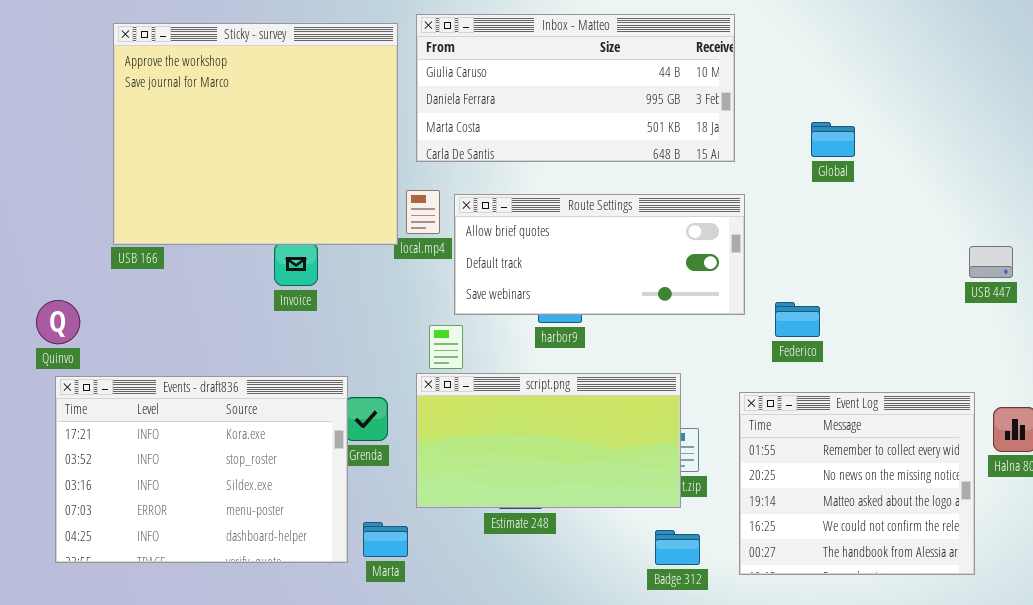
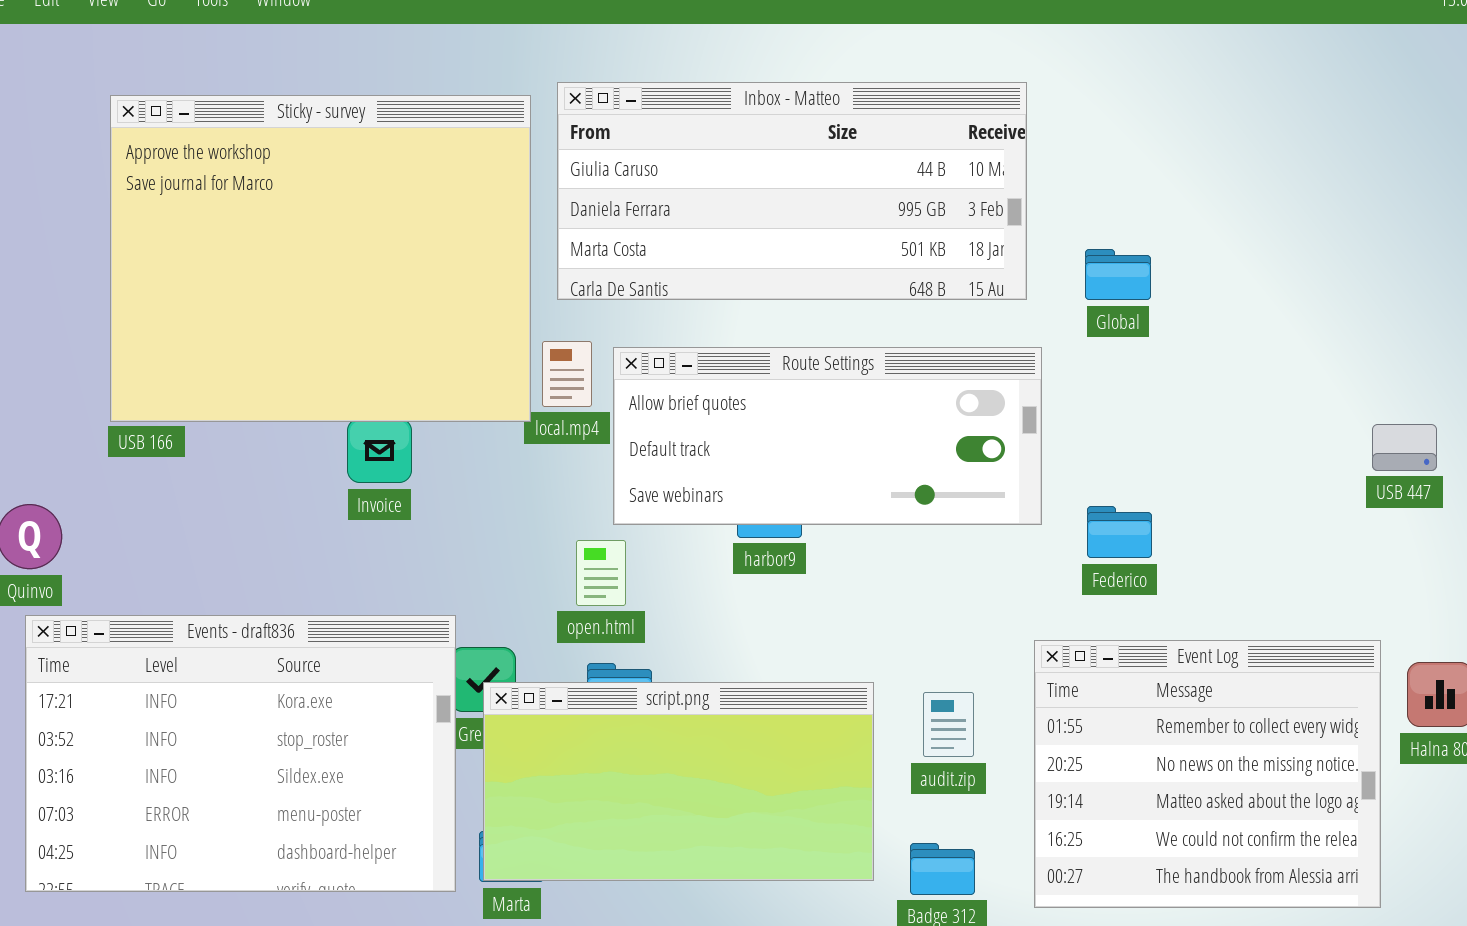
Global: [811,122,855,157] -> [1085,249,1151,300], moved
script.png: [416,373,681,508] -> [483,682,874,881], moved

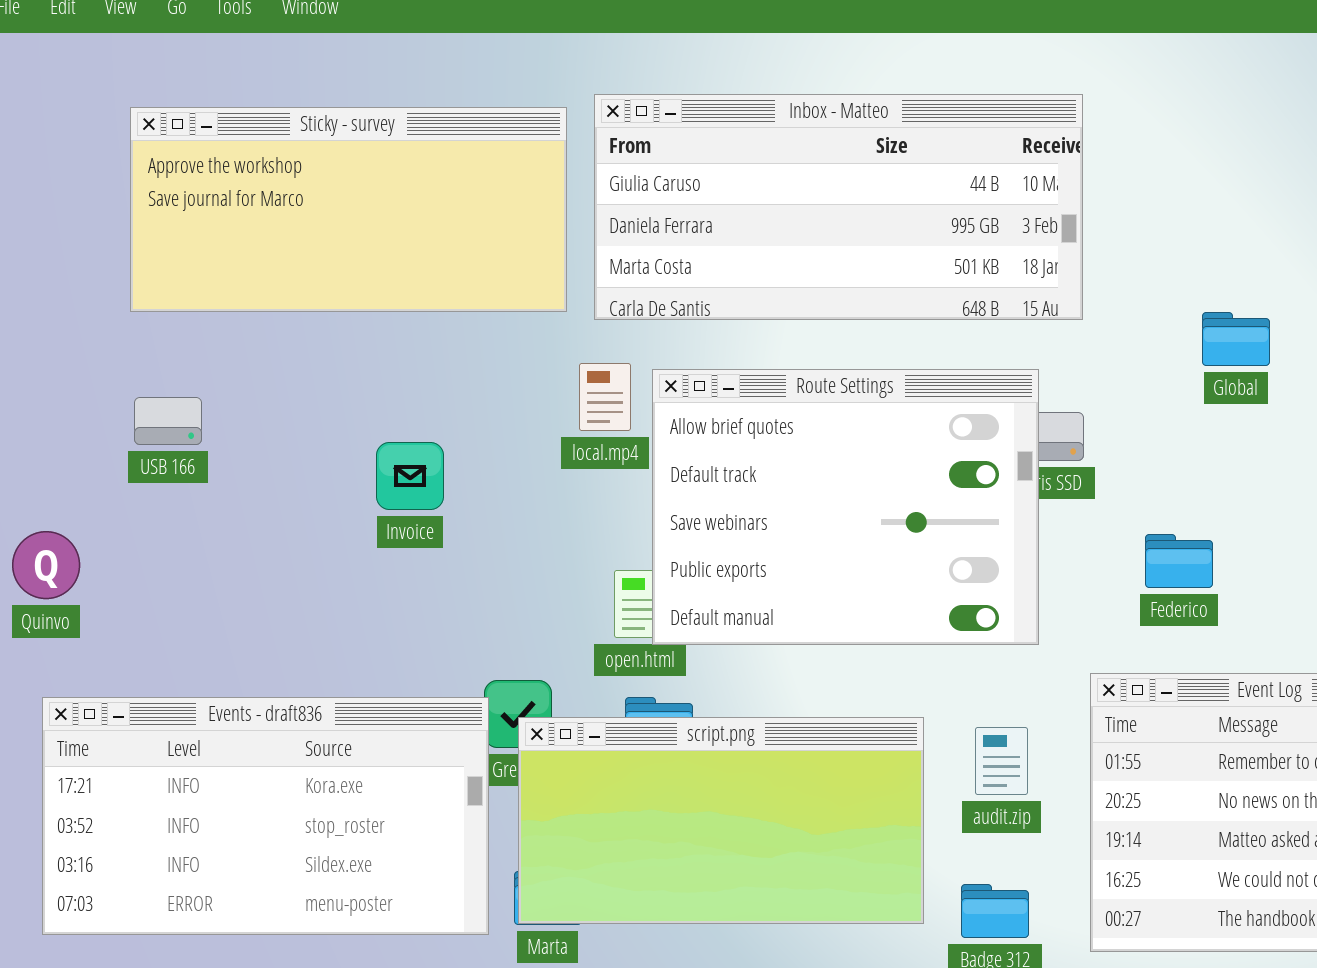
Sticky - survey: [110,95,531,422] -> [130,107,567,312], resized
Global: [1085,249,1151,300] -> [1202,312,1270,366], moved
Route Settings: [613,347,1042,525] -> [652,369,1039,645], resized
Events - draft836: [25,615,456,892] -> [42,697,489,935], resized

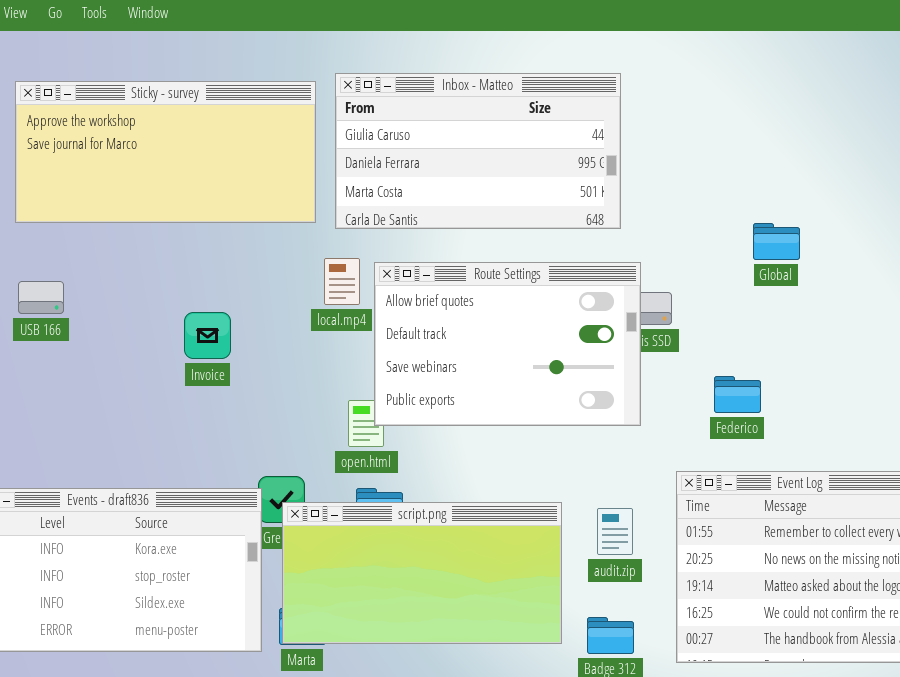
Inbox - Matteo: [594,94,1083,320] -> [335,73,621,229], resized
Route Settings: [652,369,1039,645] -> [374,262,641,426], resized

